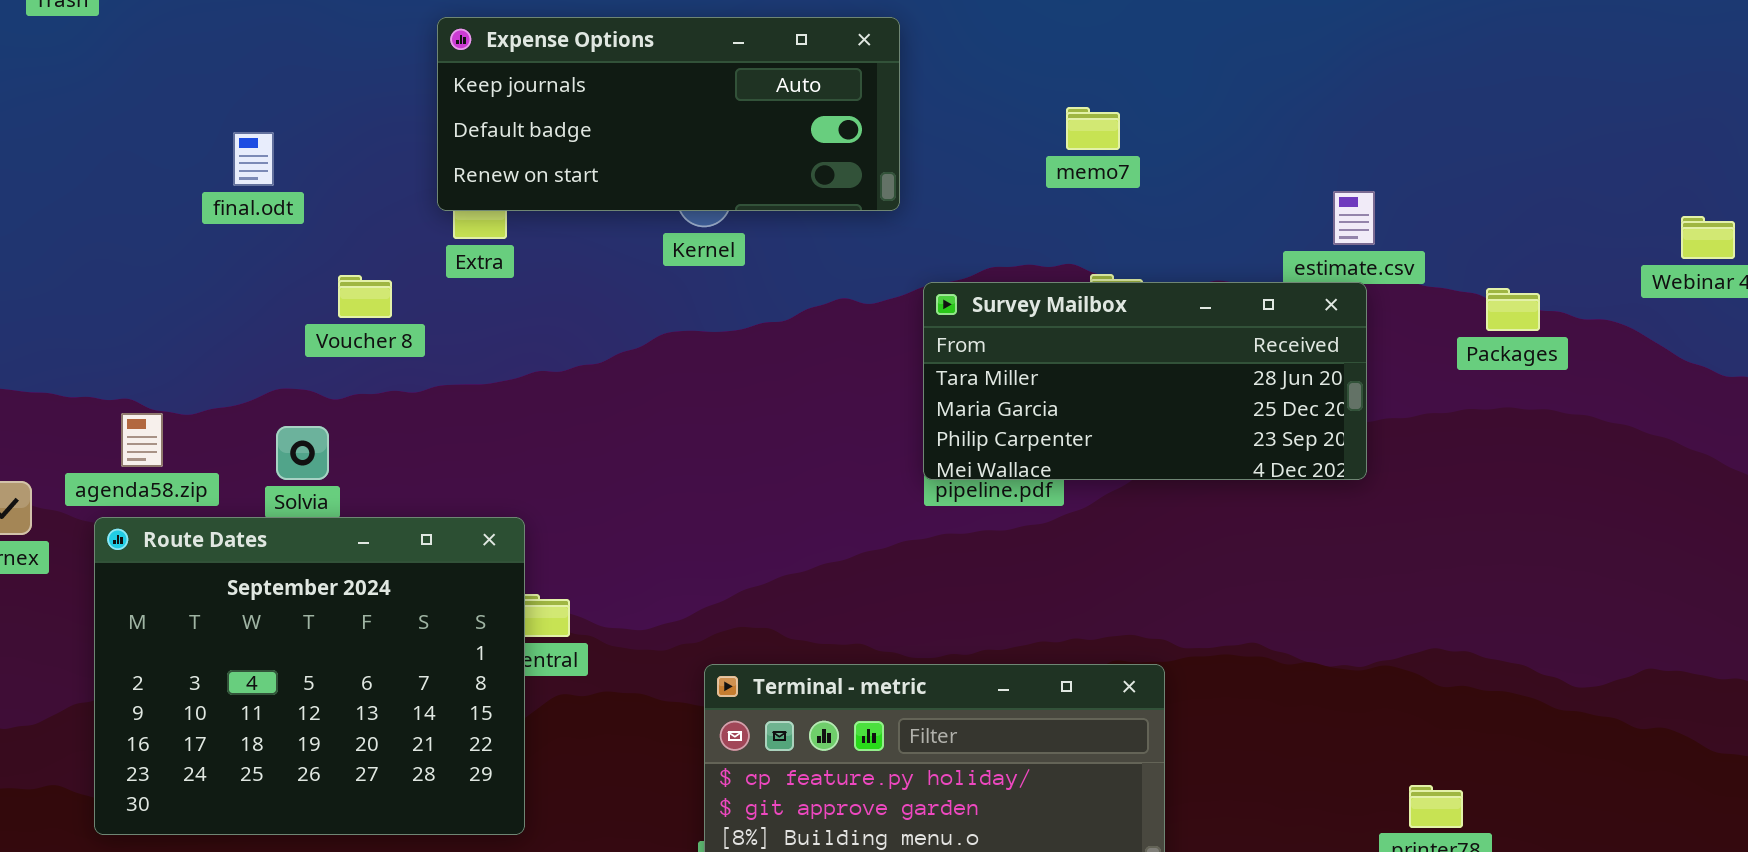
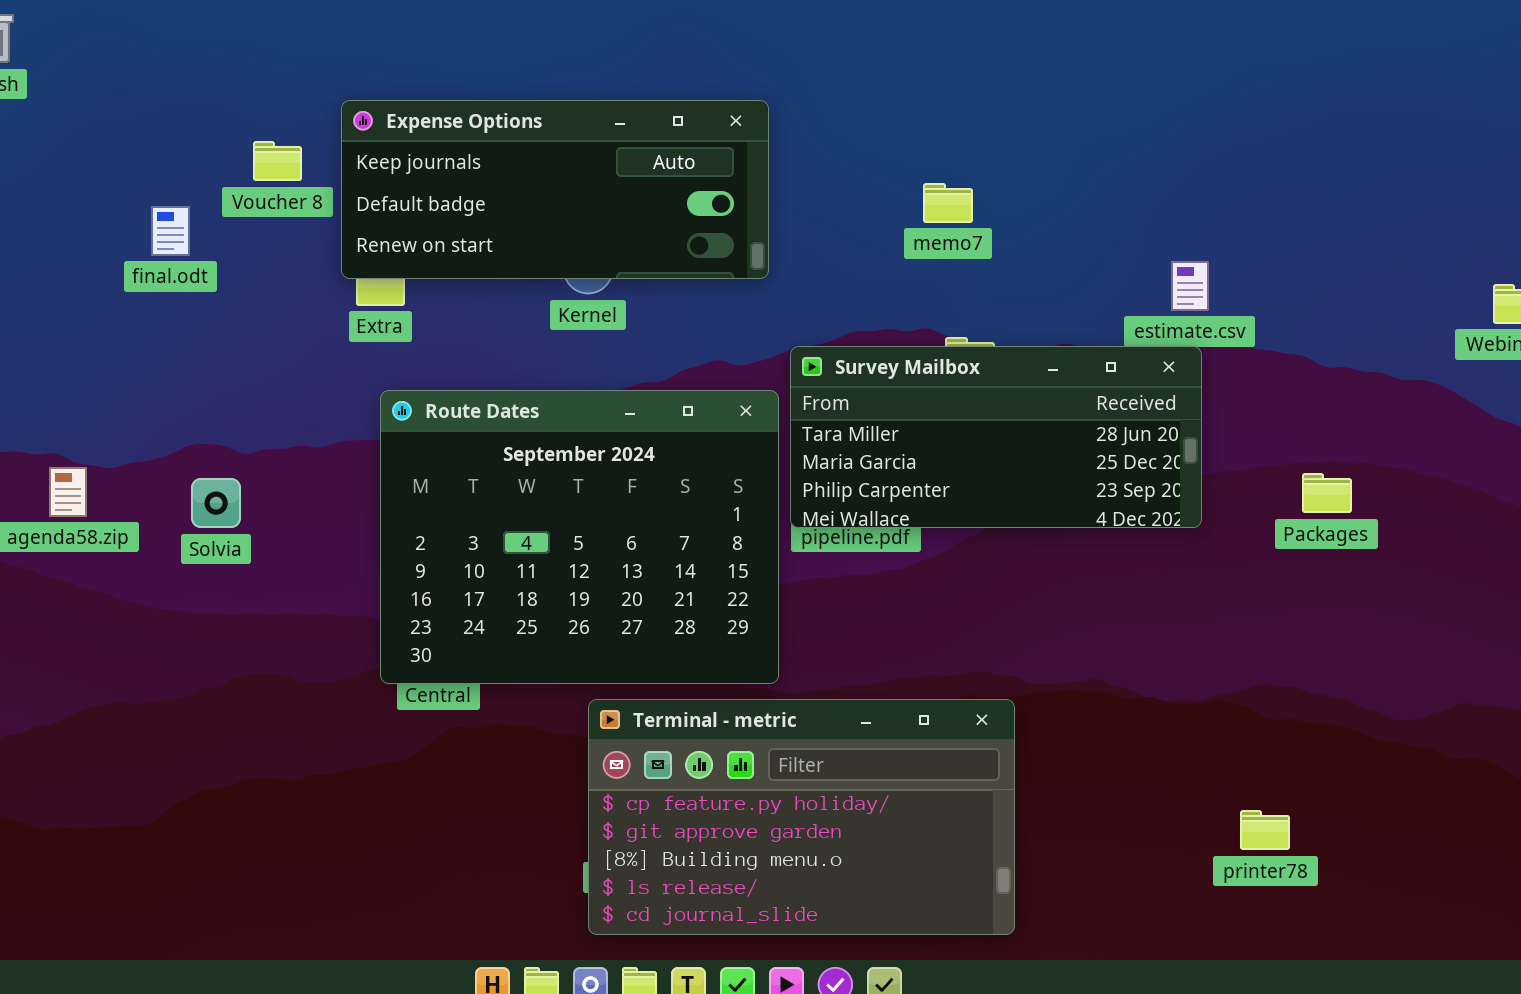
Voucher 8: [338,275,392,318] -> [253,141,302,181], moved
Packages: [1486,288,1540,331] -> [1302,473,1352,513], moved
Route Dates: [94,517,525,835] -> [380,390,779,684], moved

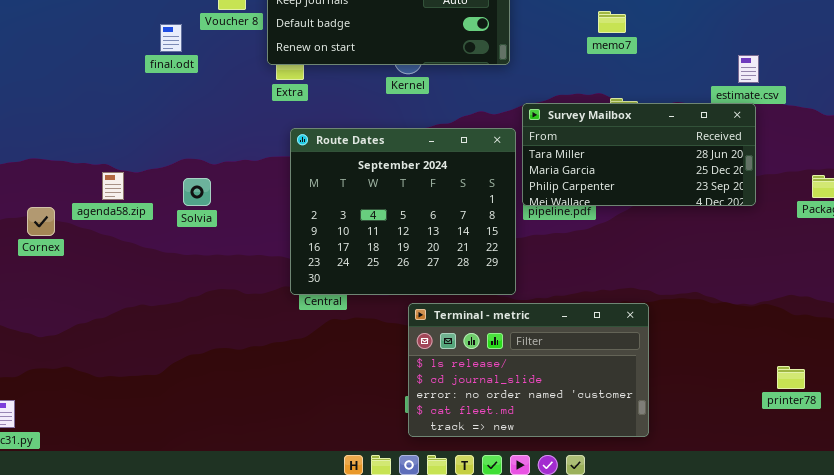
Terminal - metric: [588,699,1015,935] -> [408,303,649,437], scrolled down 3 rows

